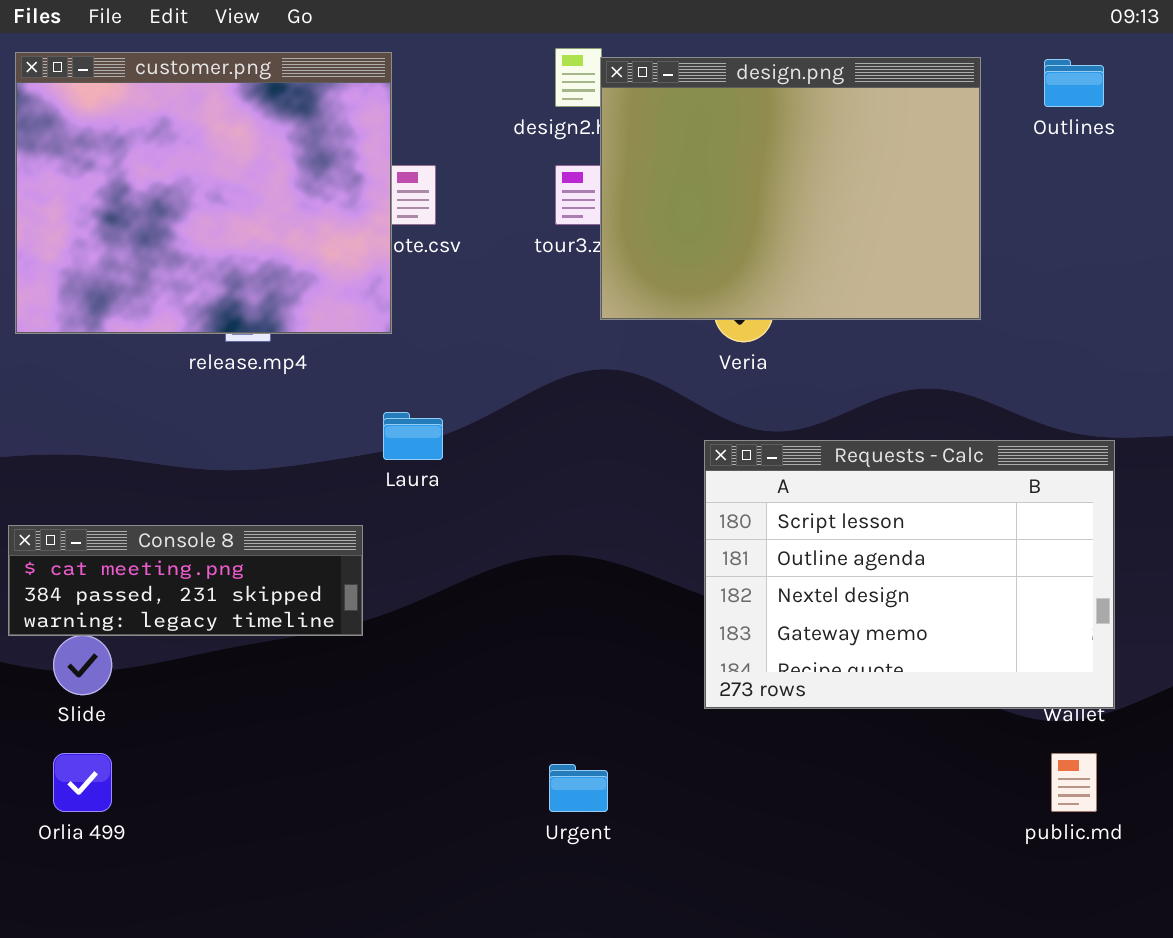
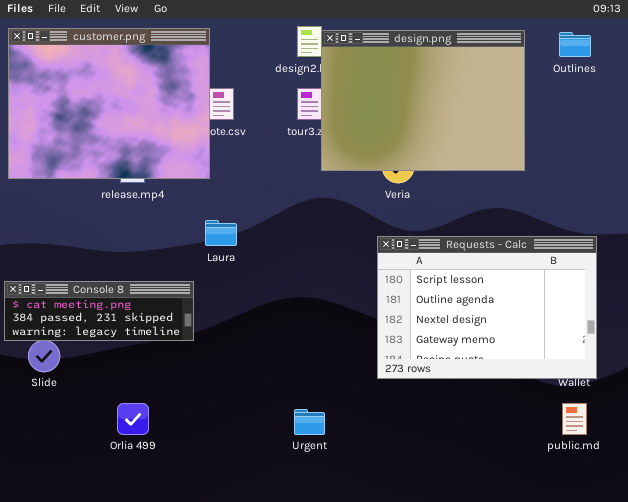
Orlia 499: [53,753,112,812] -> [117,403,149,435], moved

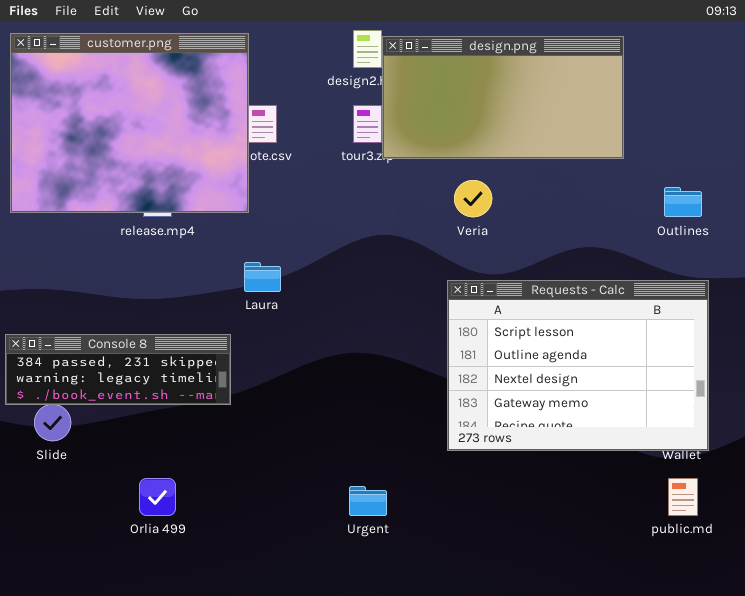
design.png: [321,30,525,171] -> [382,36,624,159], resized
Outlines: [559,32,591,57] -> [664,187,702,217], moved
Console 8: [4,281,194,341] -> [5,334,231,405], scrolled down 1 row

